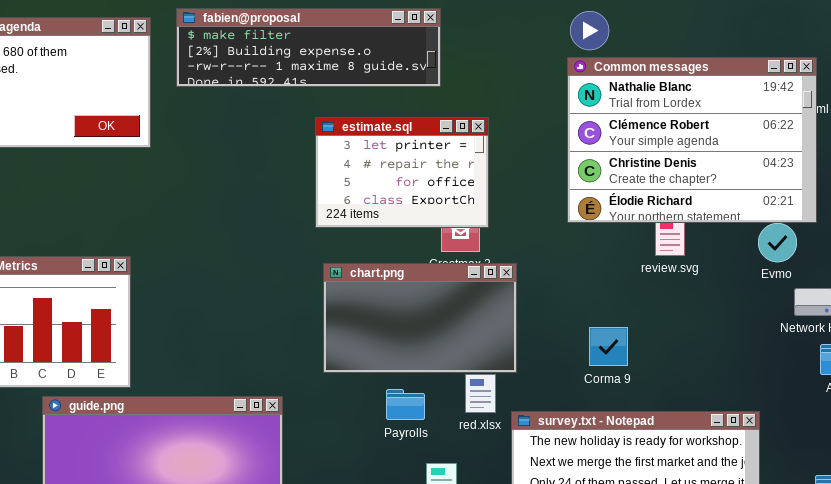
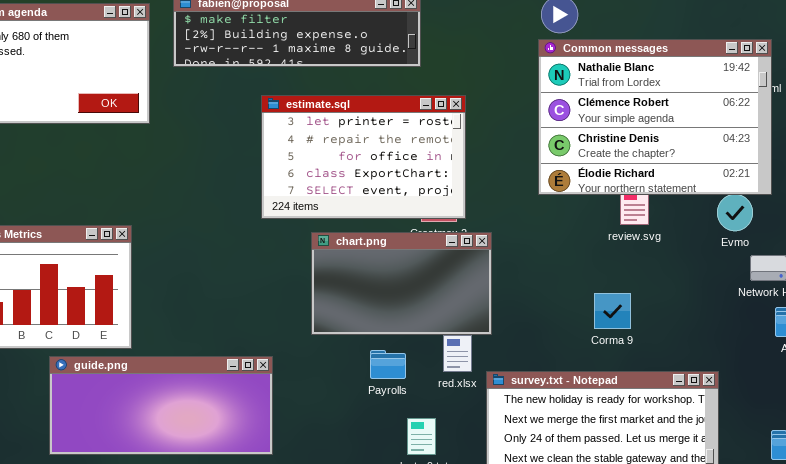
estimate.sql: [315,117,489,228] -> [261,95,466,219], resized
Corma 9: [589,327,628,366] -> [594,293,631,329], moved

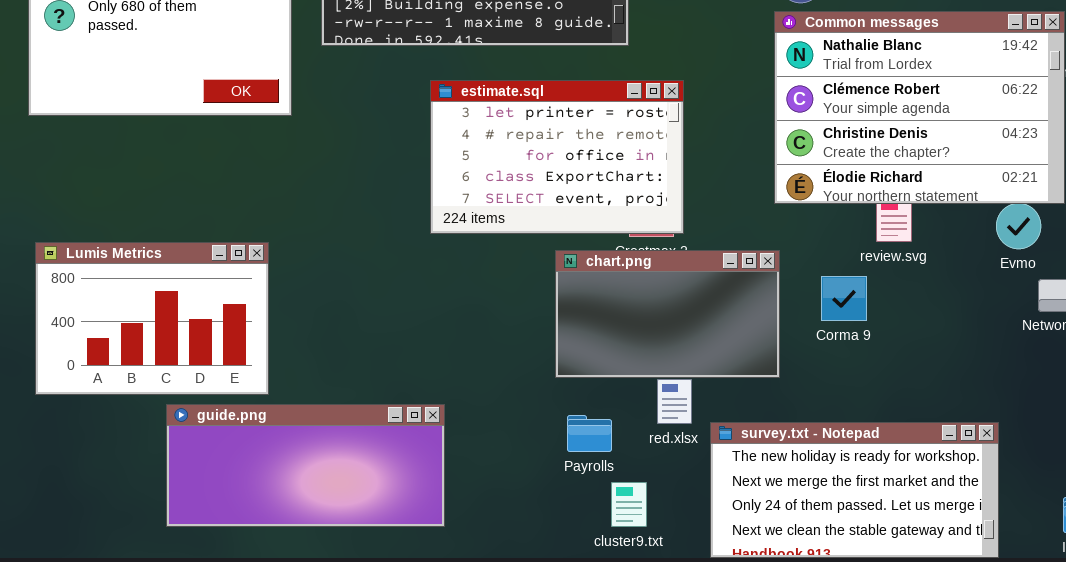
chart.png: [311,232,492,335] -> [555,250,780,378], moved
Corma 9: [594,293,631,329] -> [821,276,867,321], moved
Payrolls: [370,350,406,379] -> [567,415,612,452], moved

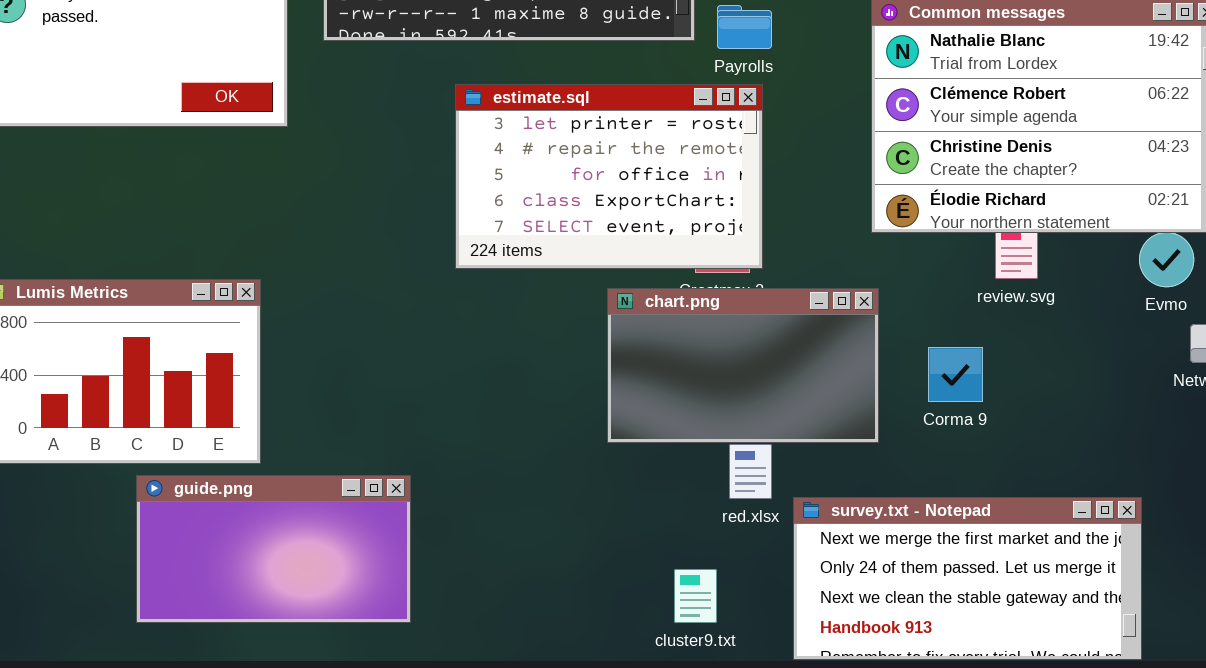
Corma 9: [821,276,867,321] -> [928,347,983,402], moved
guide.png: [166,404,445,527] -> [136,475,411,623], resized
Payrolls: [567,415,612,452] -> [717,5,772,49], moved
survey.txt - Notepad: [710,422,999,558] -> [793,497,1142,660], scrolled down 1 row

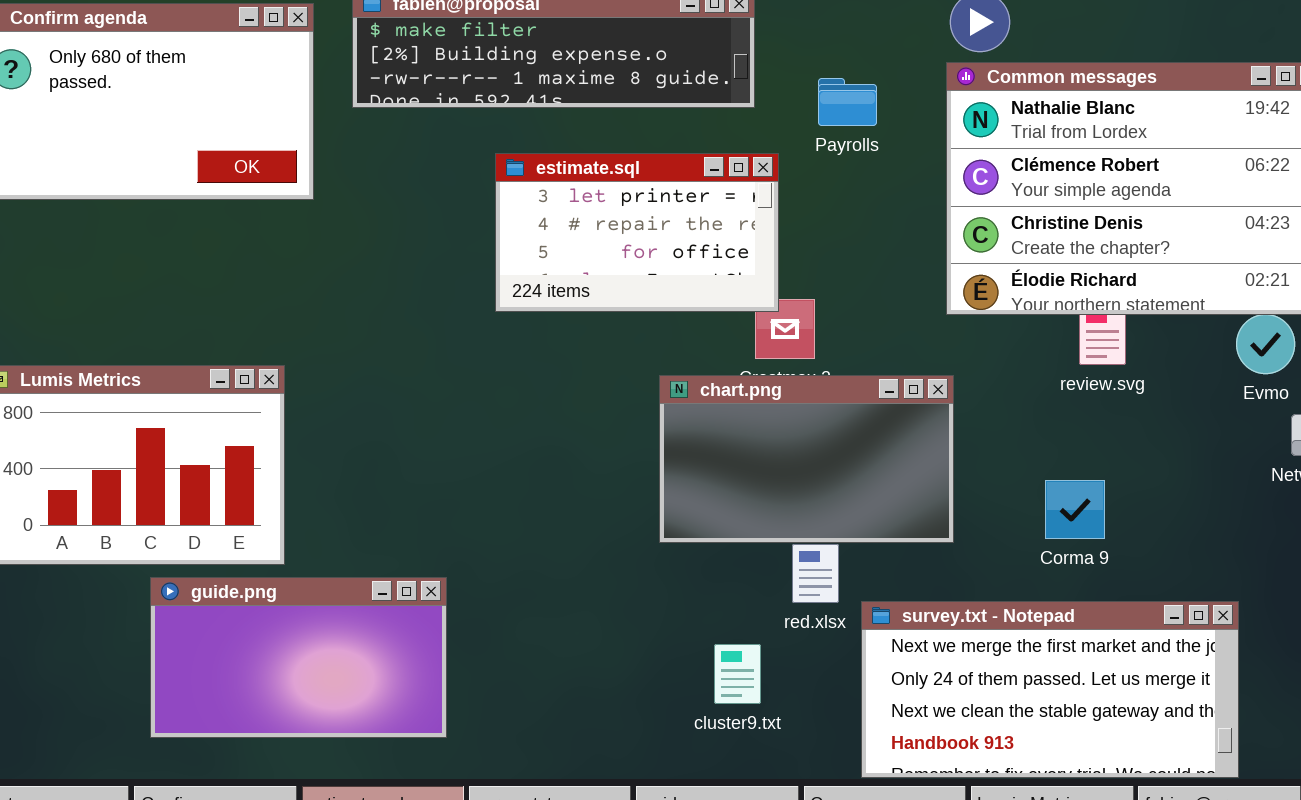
Payrolls: [717,5,772,49] -> [818,78,877,126], moved
estimate.sql: [455,84,763,269] -> [495,153,779,312], resized
Corma 9: [928,347,983,402] -> [1045,480,1105,539], moved
cluster9.txt: [674,569,717,623] -> [714,644,761,704], moved

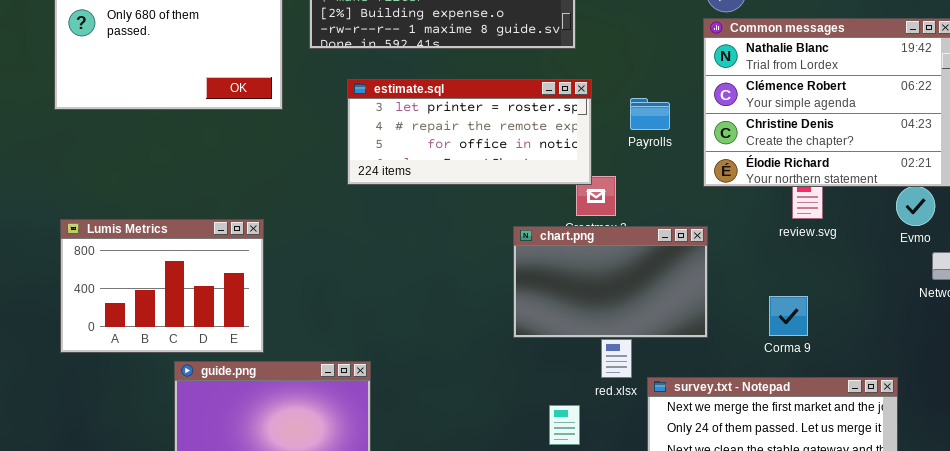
Payrolls: [818,78,877,126] -> [630,98,670,130], moved
estimate.sql: [495,153,779,312] -> [347,79,592,185], resized

